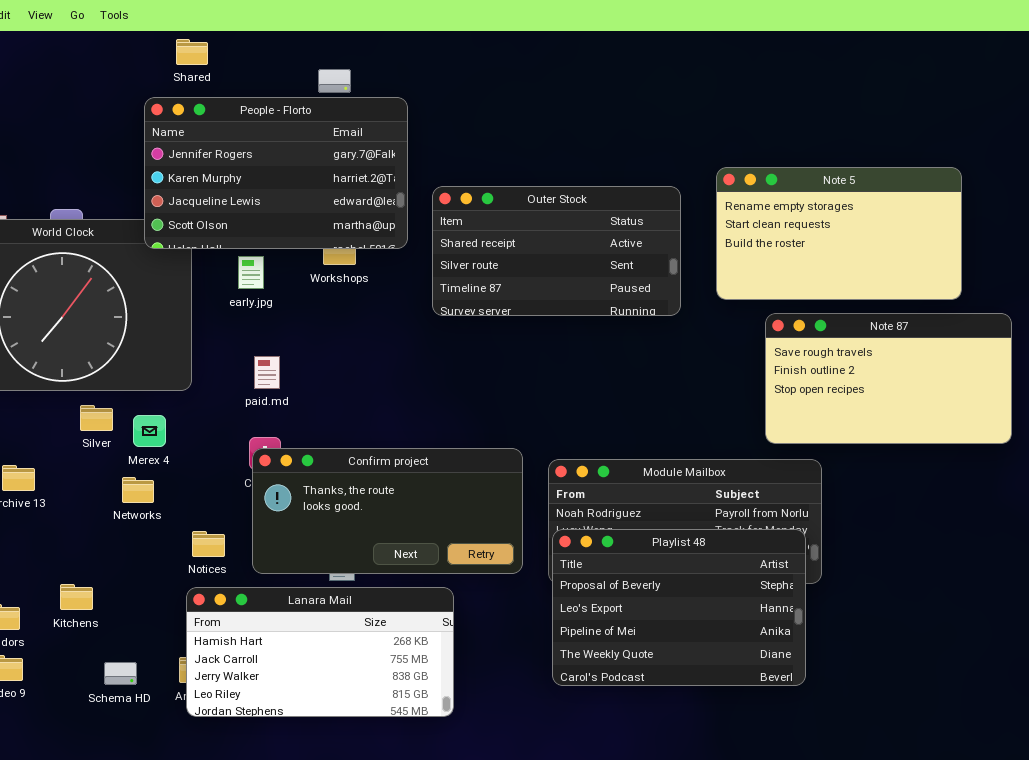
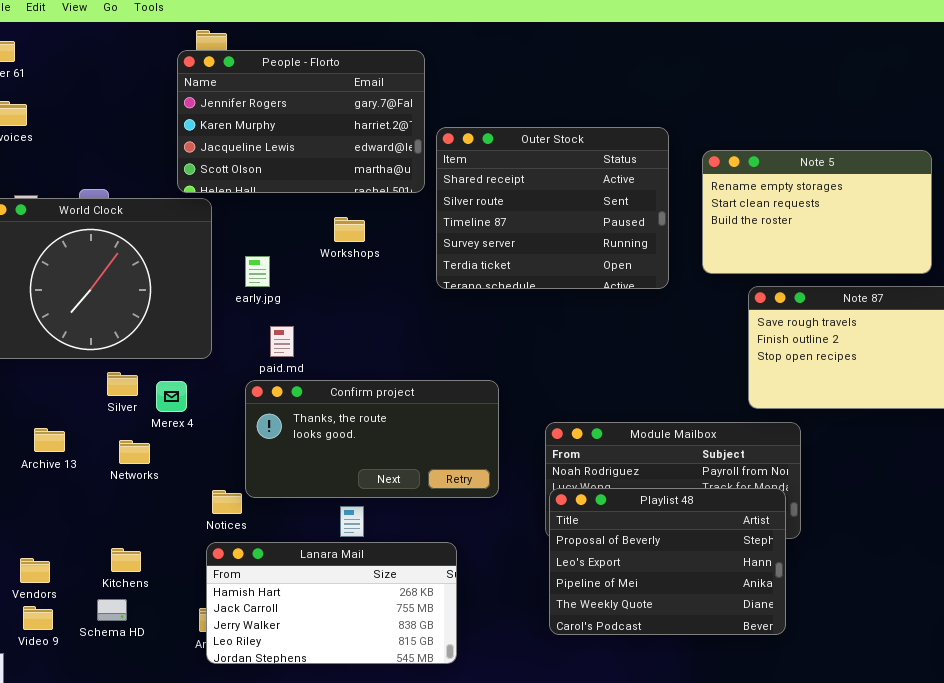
People - Florto: [144,97,408,249] -> [177,50,425,193], moved
Outer Stock: [432,186,681,316] -> [436,127,669,289], resized
early.jpg: [238,256,264,289] -> [245,256,270,287], moved
Confirm project: [252,448,523,574] -> [245,380,499,498], moved
Networks: [122,477,154,503] -> [119,440,150,464], moved
Kitchens: [60,584,93,610] -> [111,548,141,572], moved
Schema HD: [104,662,137,685] -> [97,599,127,621], moved

